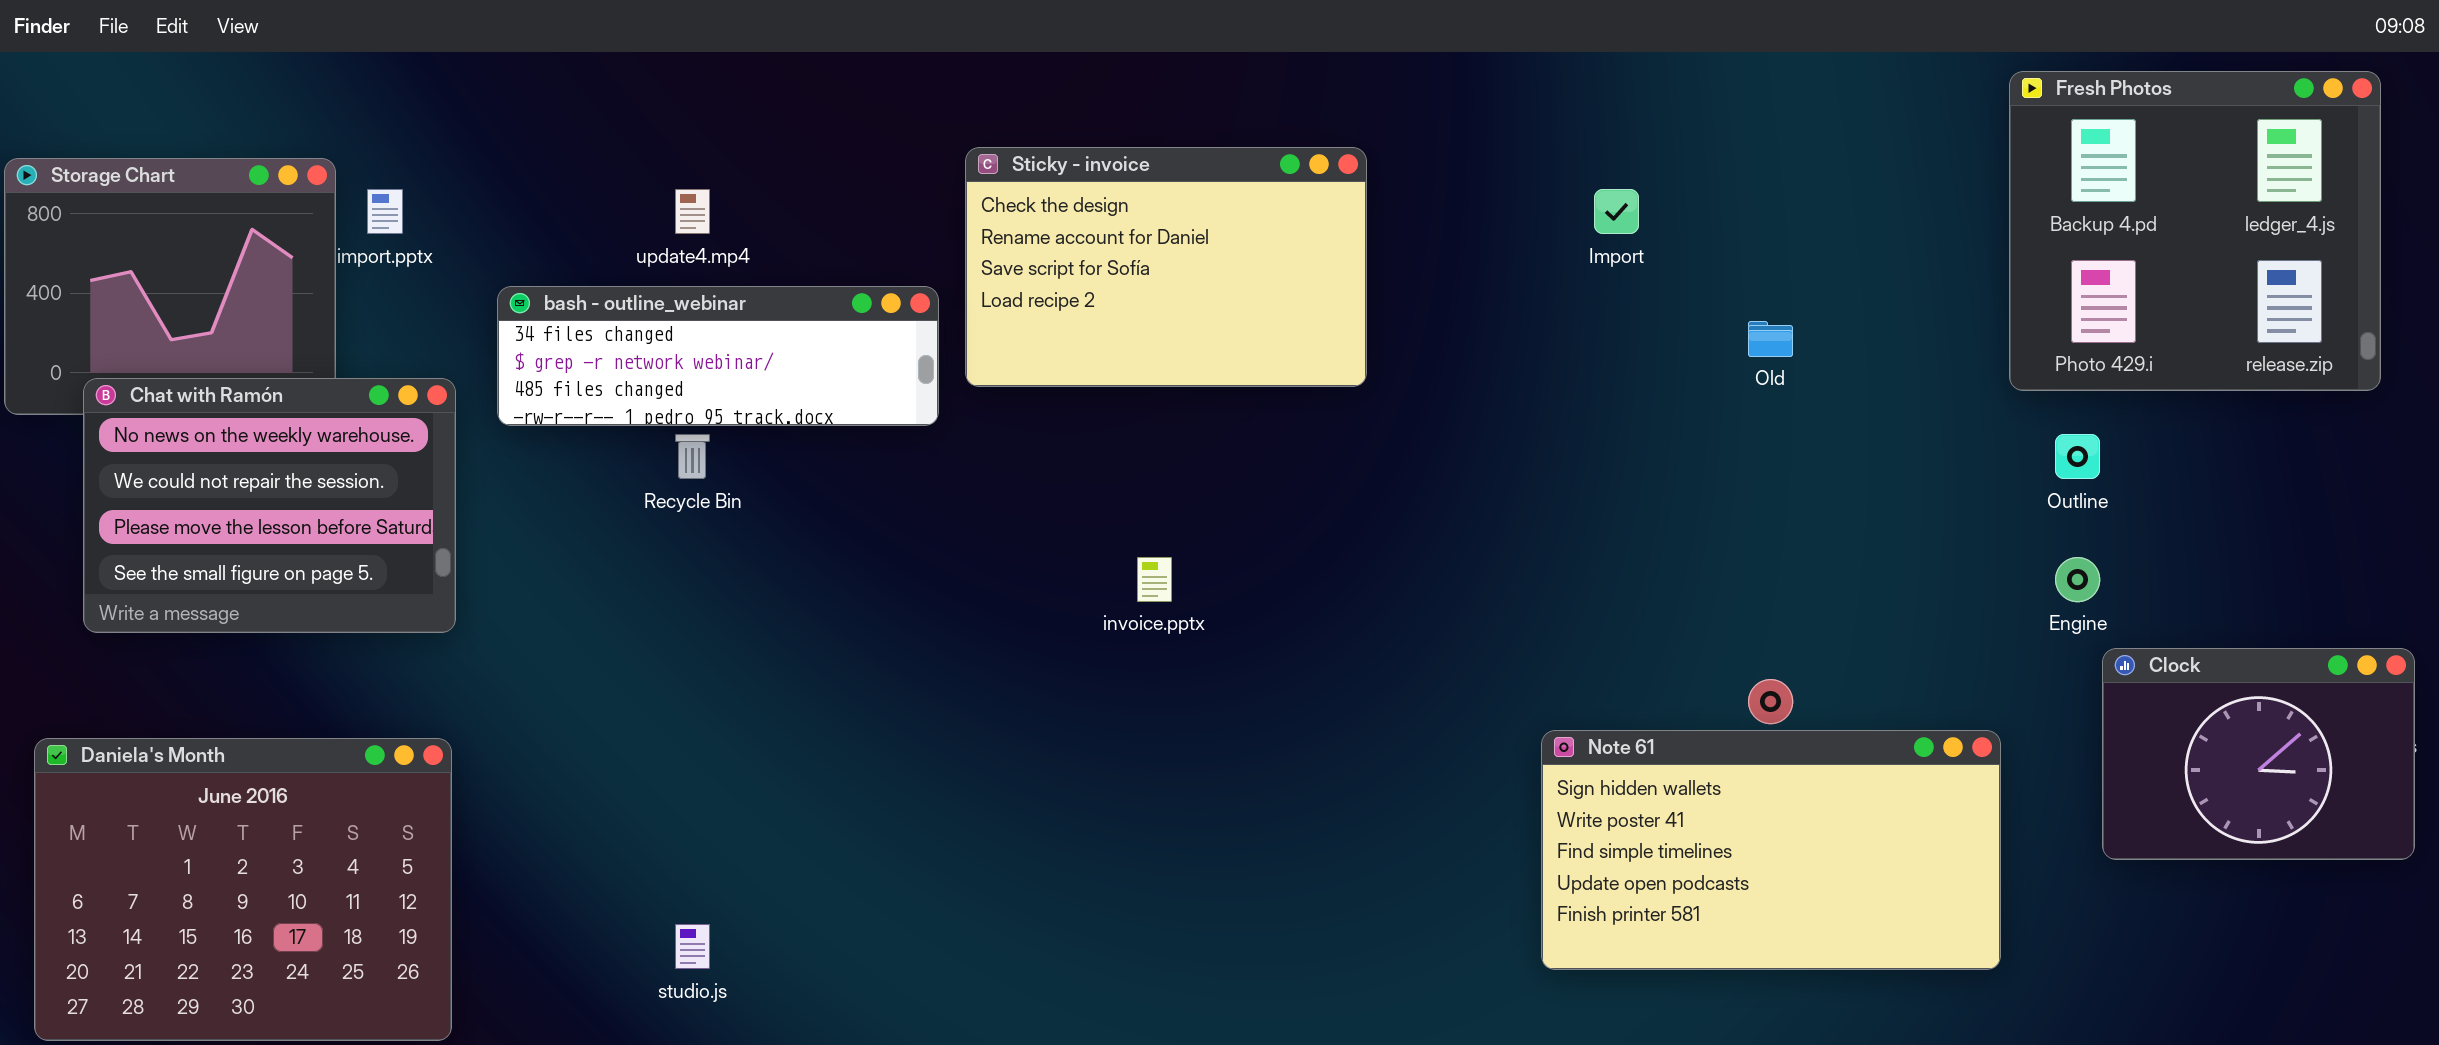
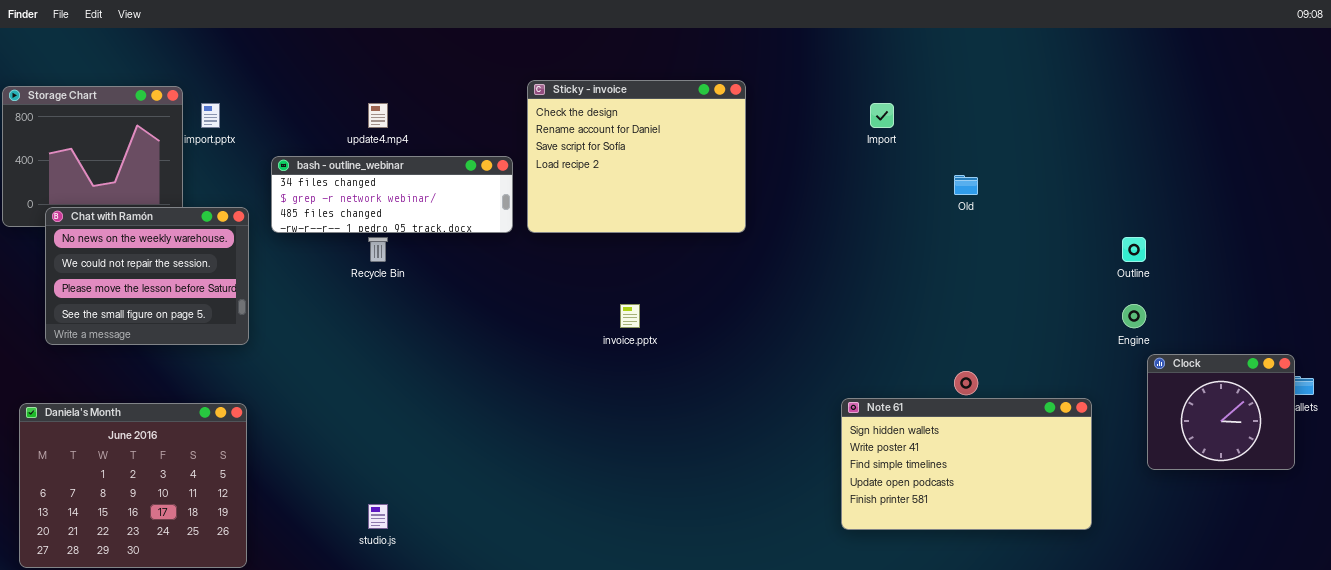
Fresh Photos: [2009,71,2381,391] -> none, closed
Sticky - invoice: [965,147,1367,387] -> [527,80,746,233], resized
Clock: [2102,648,2415,860] -> [1147,354,1295,470], resized

